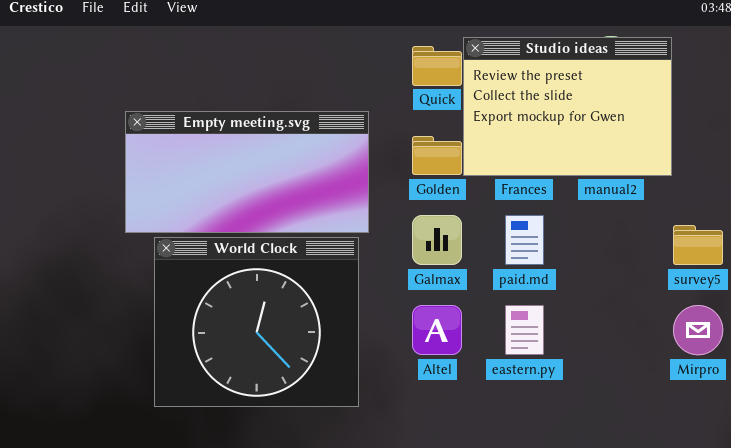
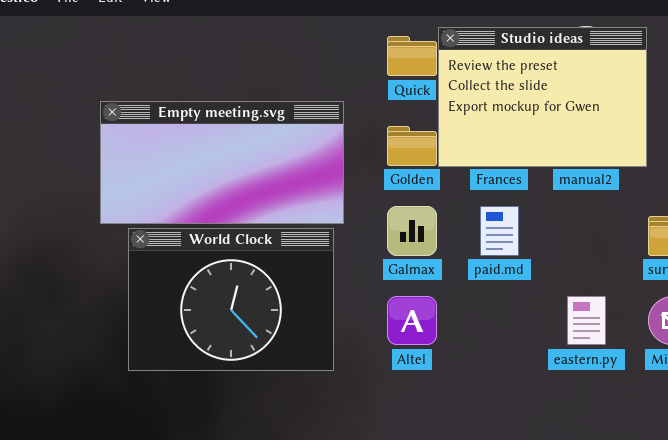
World Clock: [154,237,359,407] -> [128,228,334,371], resized
eastern.py: [505,305,544,355] -> [567,296,606,345], moved

